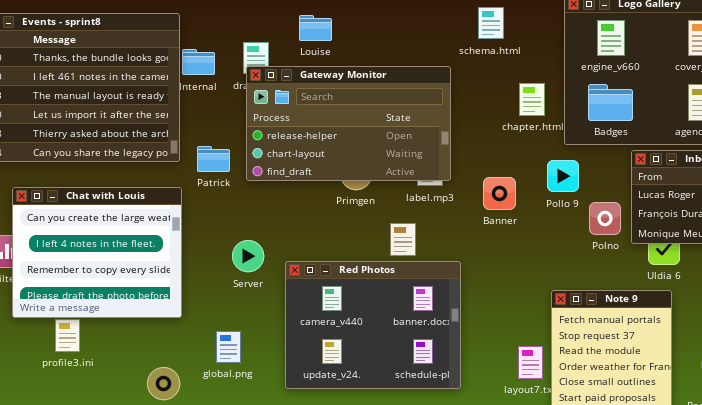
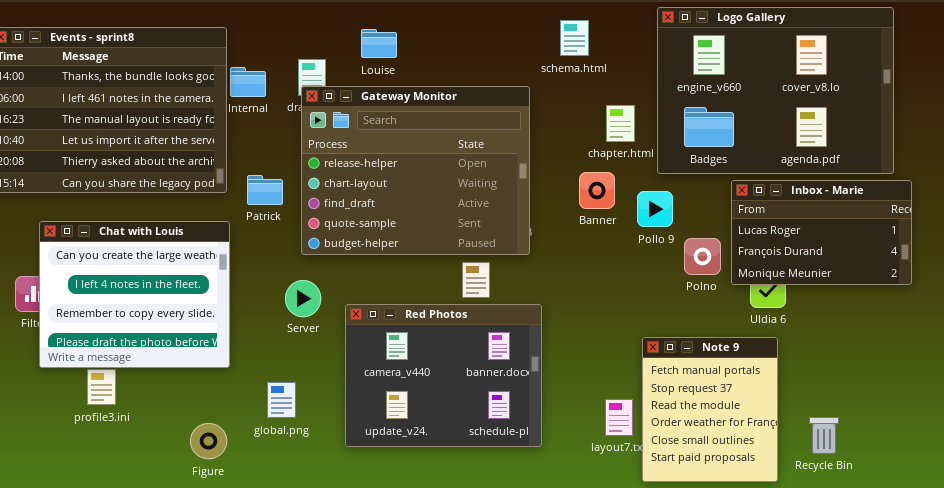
Gateway Monitor: [246,66,451,181] -> [301,86,530,255], resized
Banner: [483,177,516,210] -> [579,172,615,209], moved

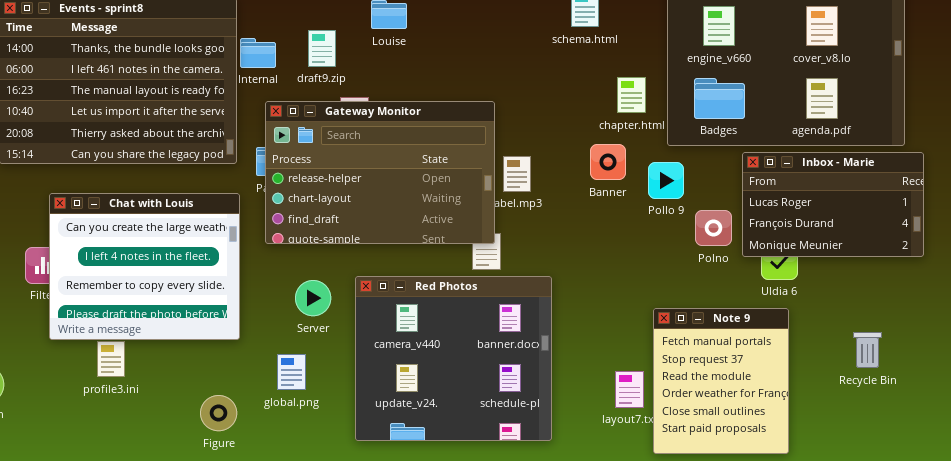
Gateway Monitor: [301,86,530,255] -> [265,101,495,244], moved, resized
Server: [285,280,321,317] -> [295,280,331,316], moved
Red Photos: [345,304,542,447] -> [355,276,552,441], resized
Recycle Bin: [809,417,839,454] -> [853,332,882,368], moved

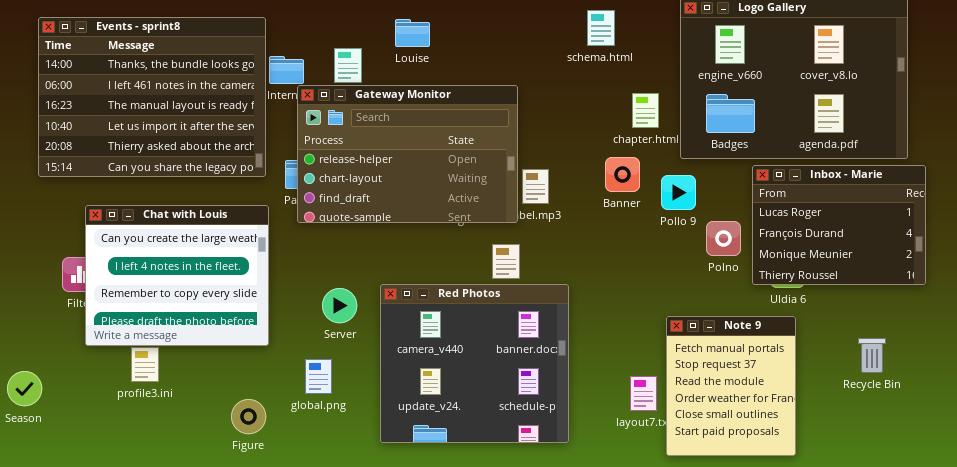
Gateway Monitor: [265,101,495,244] -> [297,85,518,223], moved
Inbox - Marie: [742,152,924,257] -> [752,165,926,285], resized

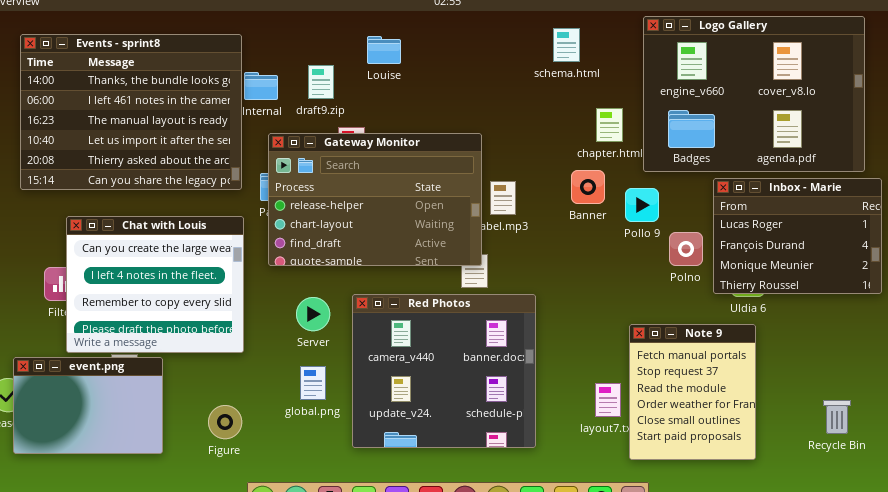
Gateway Monitor: [297,85,518,223] -> [268,133,482,266], moved
Recycle Bin: [858,338,886,373] -> [823,400,851,434], moved
event.png: none -> [13,357,163,454], opened
global.png: [305,359,332,394] -> [300,366,326,400], moved

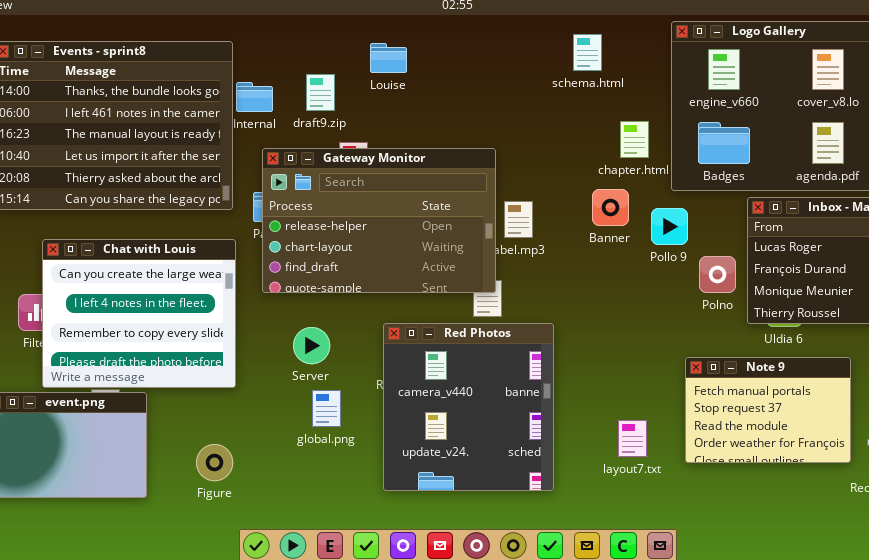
Red Photos: [352,294,536,448] -> [383,323,554,491], resized
Note 9: [629,324,756,460] -> [685,357,851,463], moved, resized
global.png: [300,366,326,400] -> [312,390,341,427], moved

